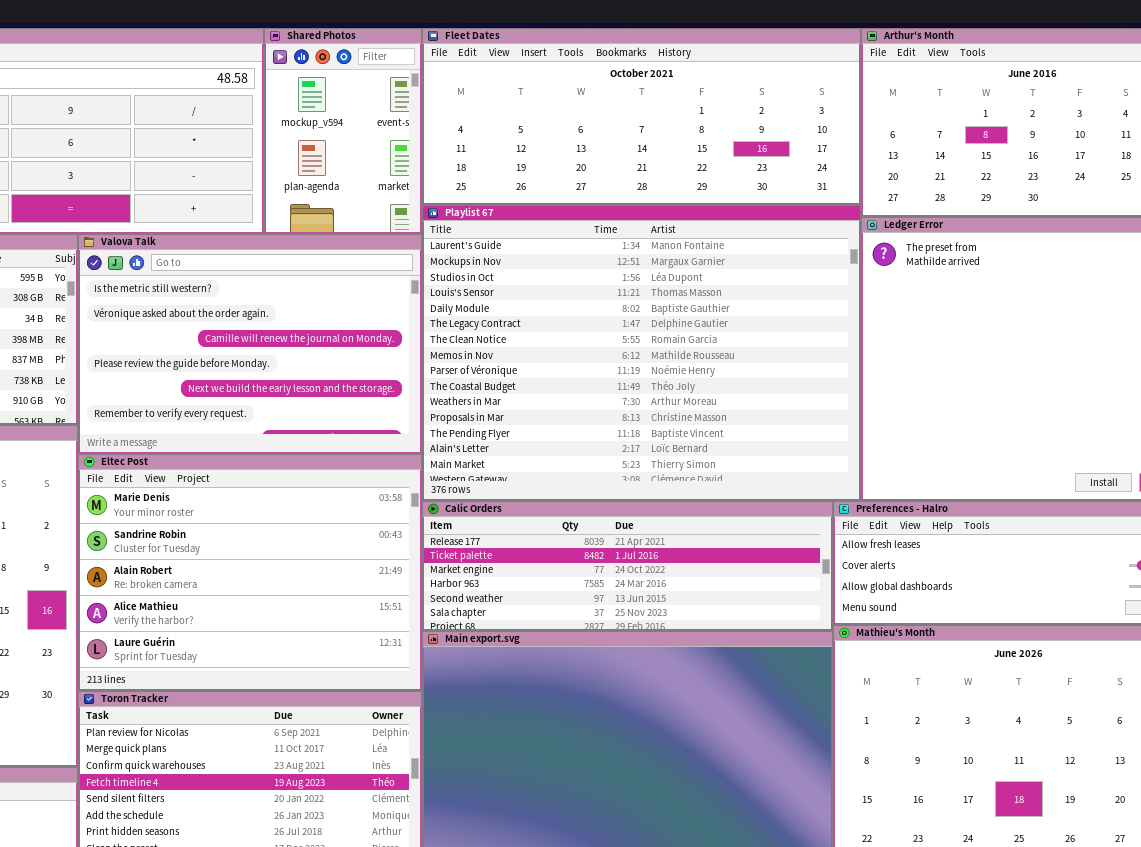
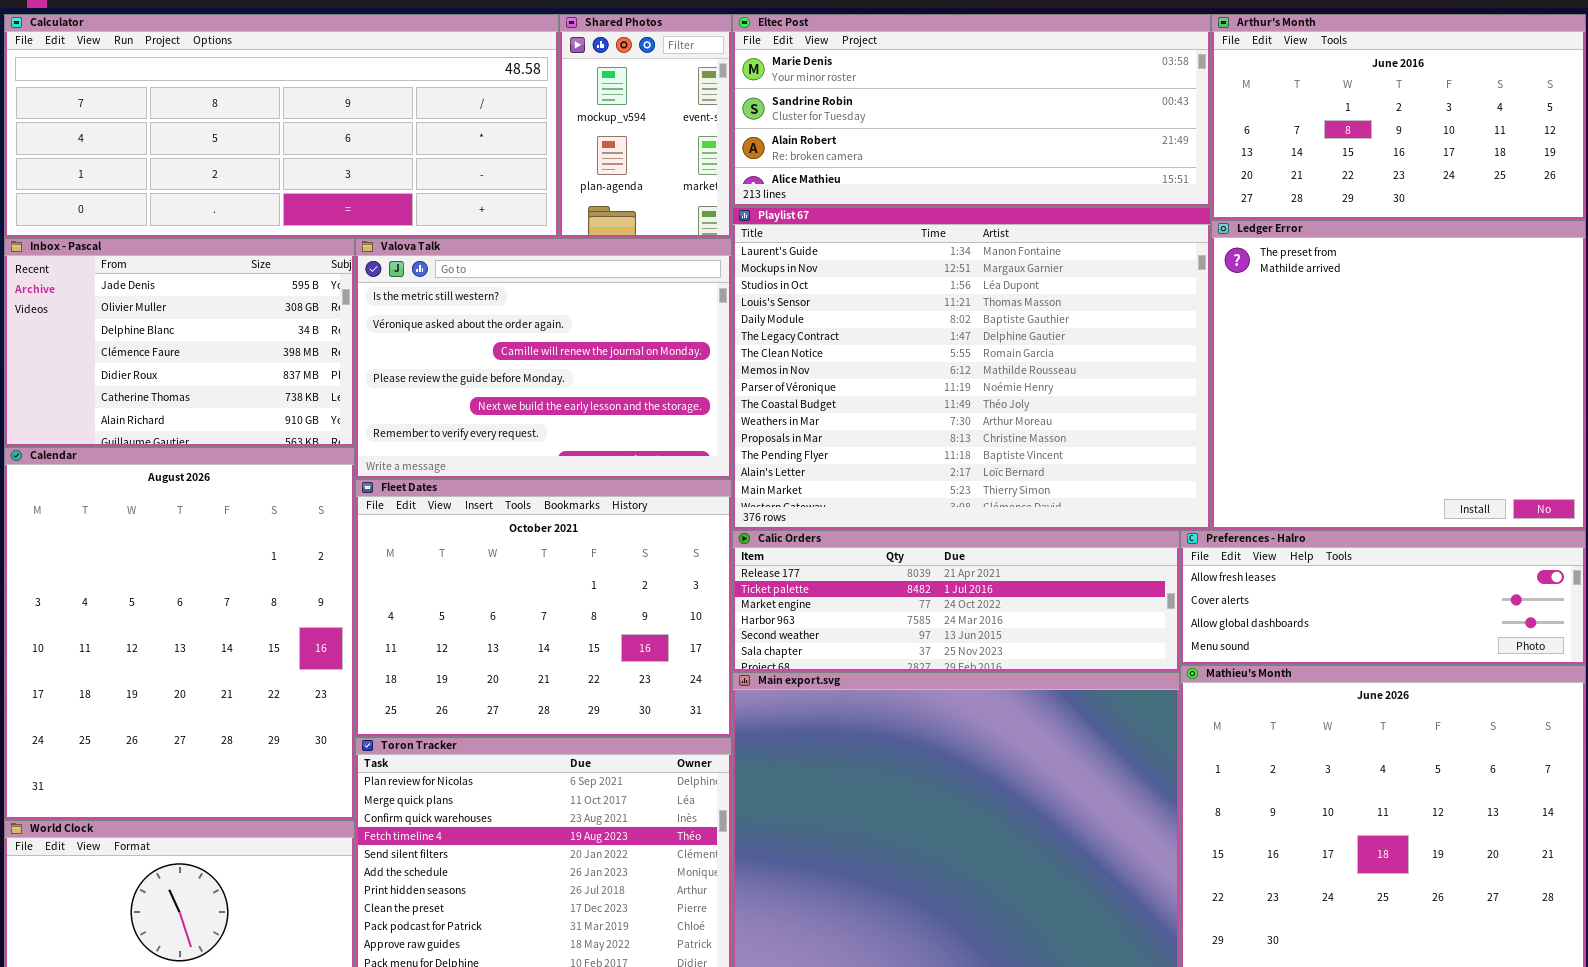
Fleet Dates: [422,28,861,205] -> [355,479,732,737], moved, resized
Eltec Post: [78,454,422,691] -> [732,14,1211,207], moved, resized

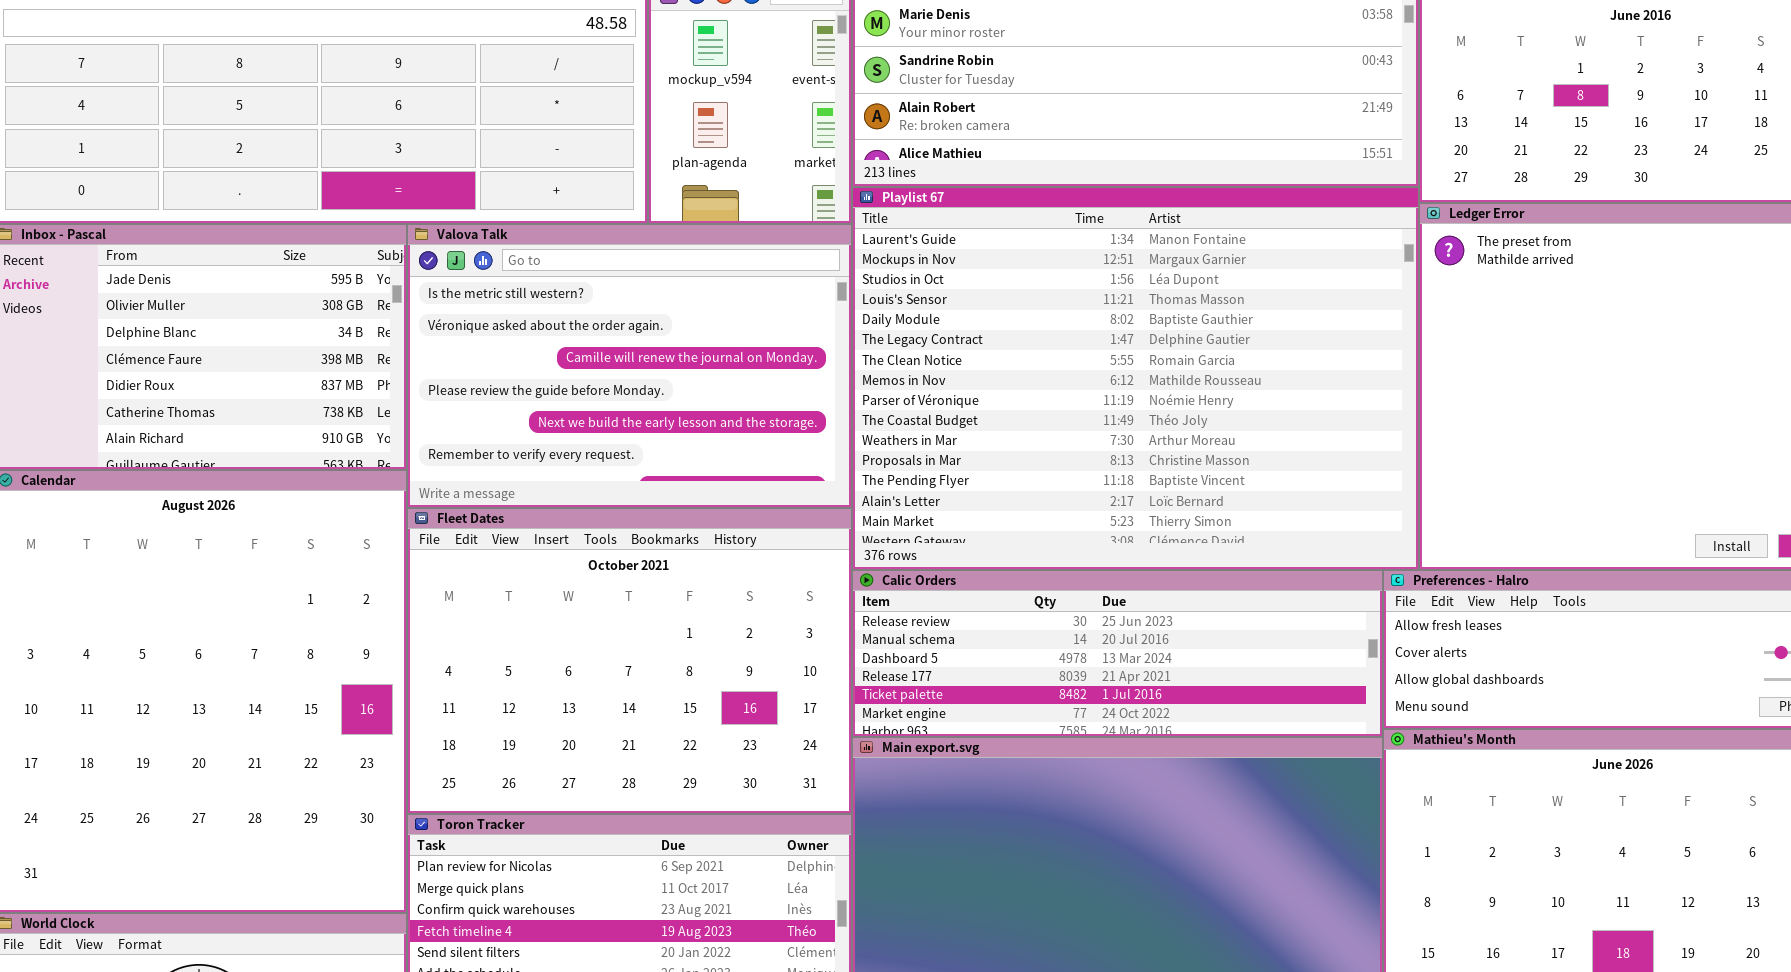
Calic Orders: [732,530,1180,672] -> [852,570,1383,737], scrolled up 3 rows

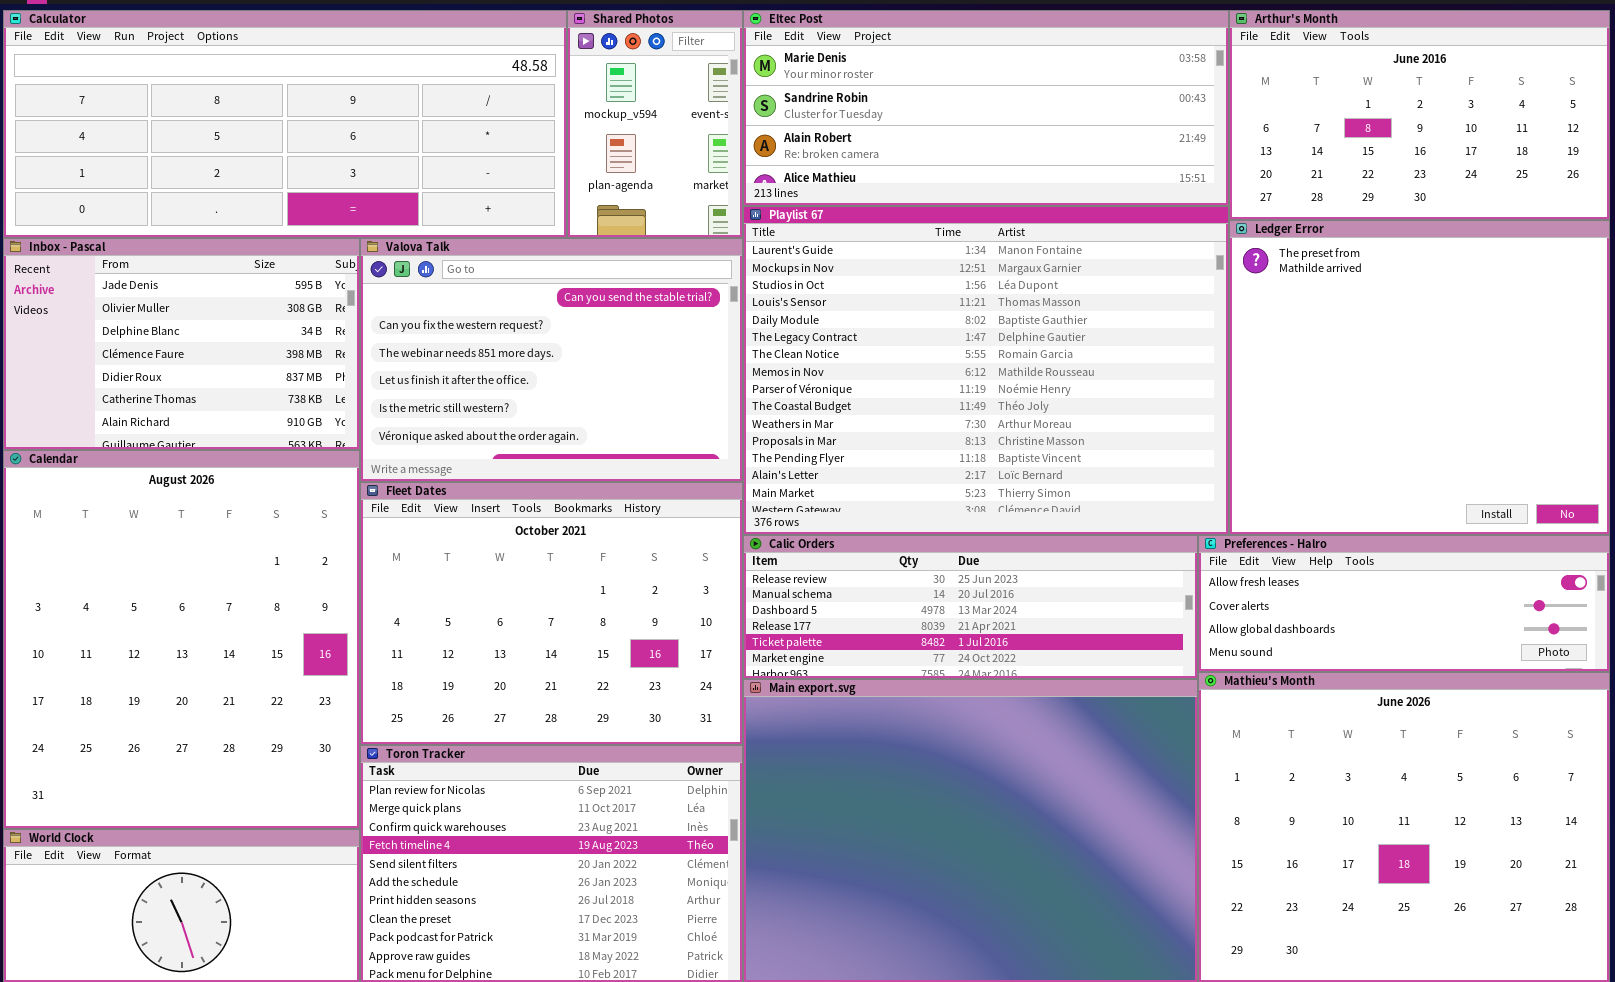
Valova Talk: [407,224,852,508] -> [360,238,743,482], scrolled up 4 rows

